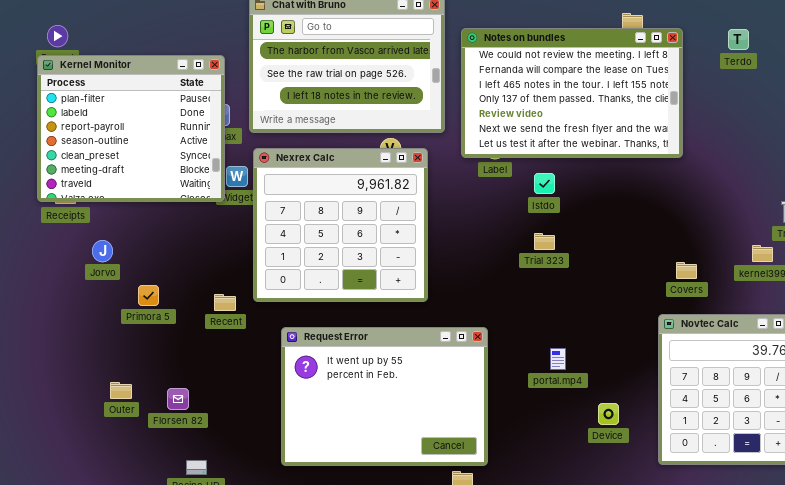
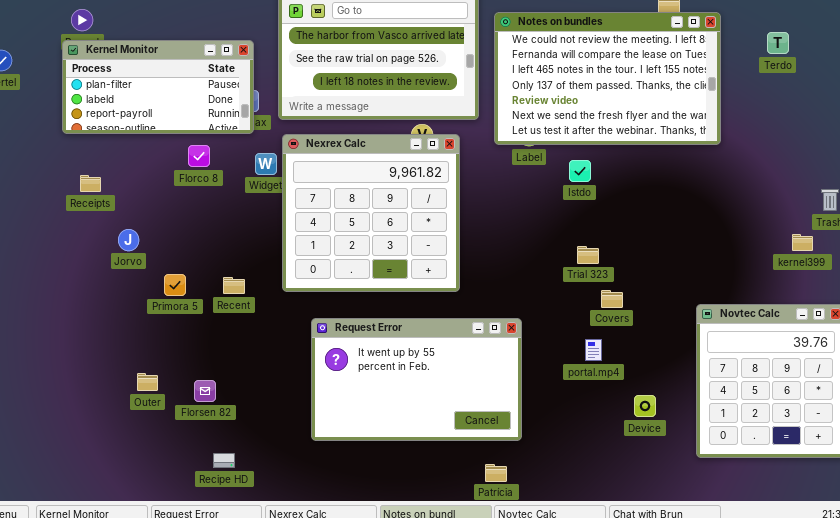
Terdo: [728,29,749,50] -> [767,32,789,54], moved
Kernel Monitor: [37,55,225,202] -> [62,40,254,134], resized
Trial 323: [534,233,555,250] -> [577,246,599,264], moved
Covers: [676,262,697,279] -> [601,290,623,308], moved
Recent: [214,294,236,311] -> [223,277,245,294], moved
Request Error: [281,327,488,466] -> [311,318,522,441], resized

